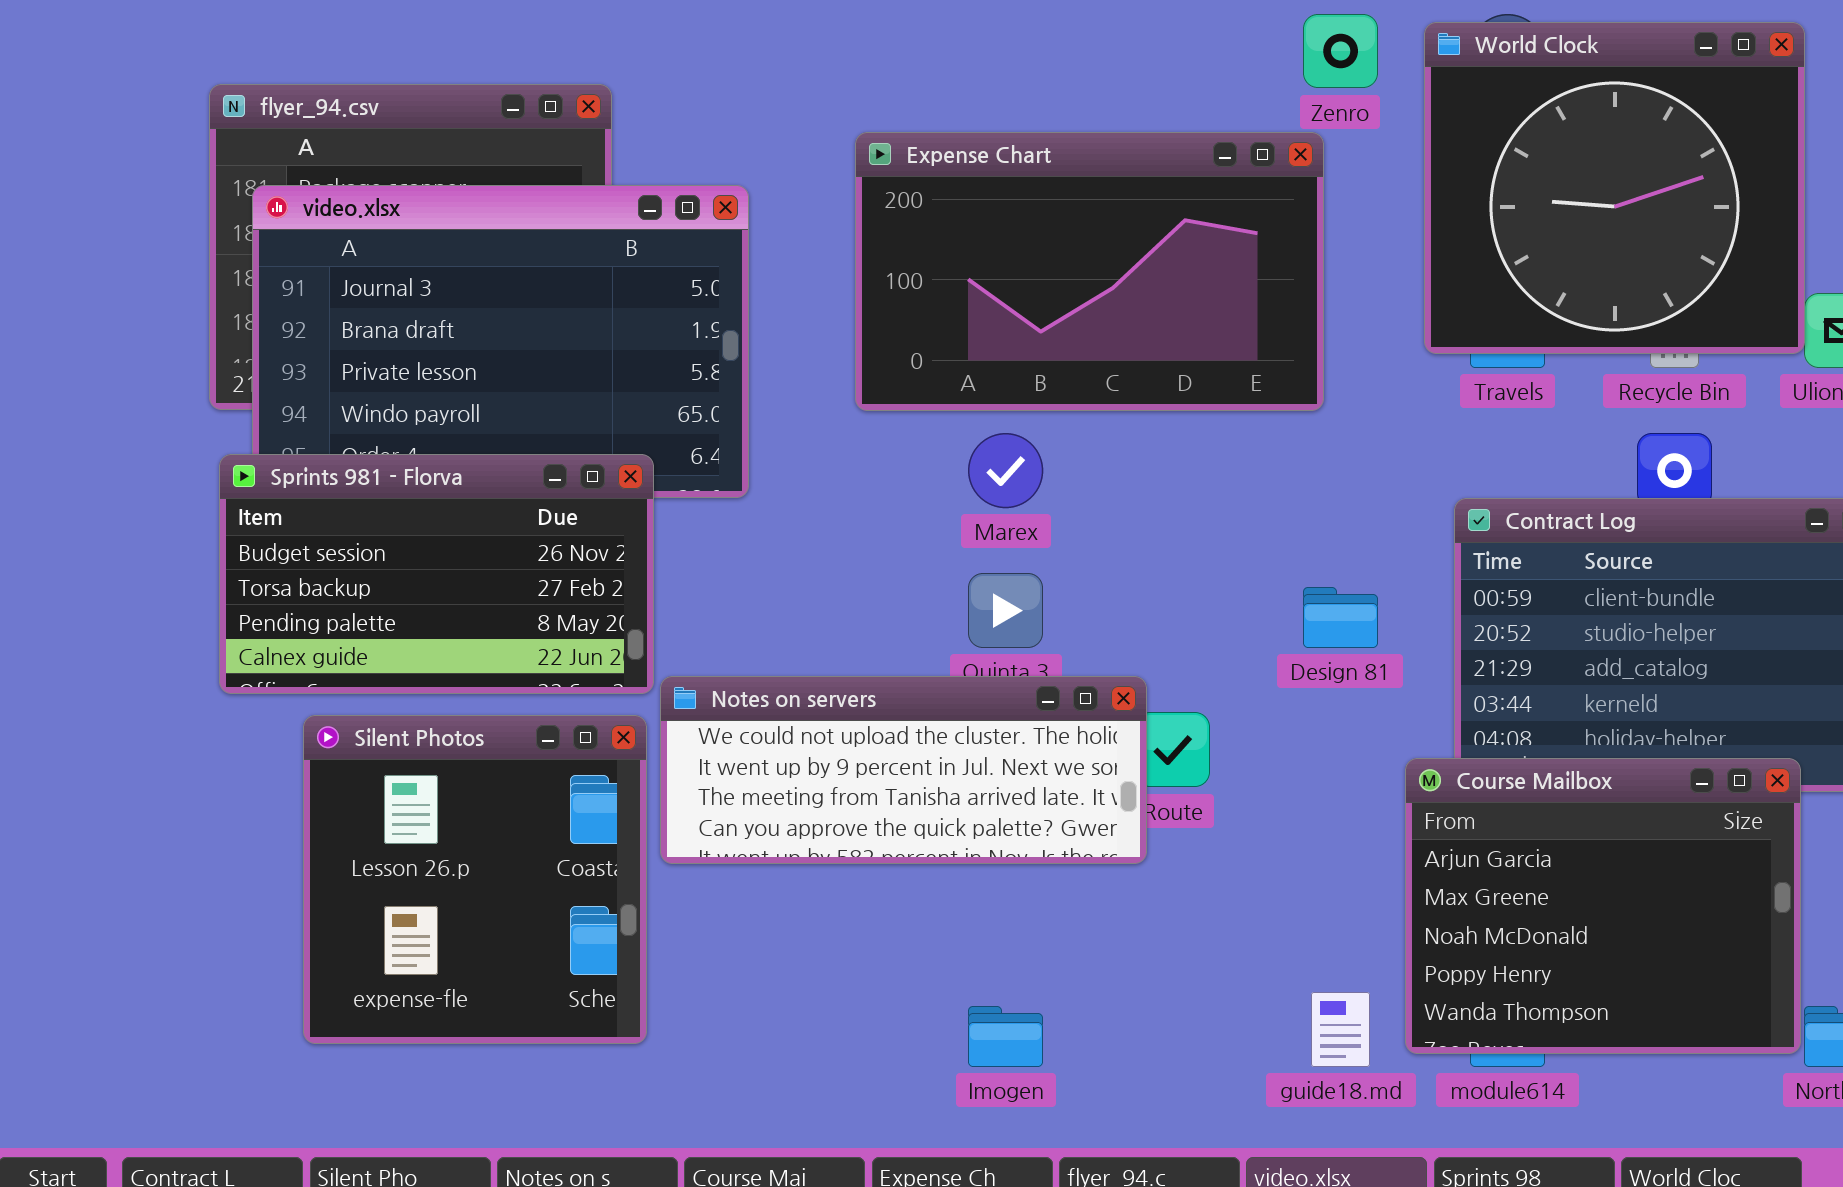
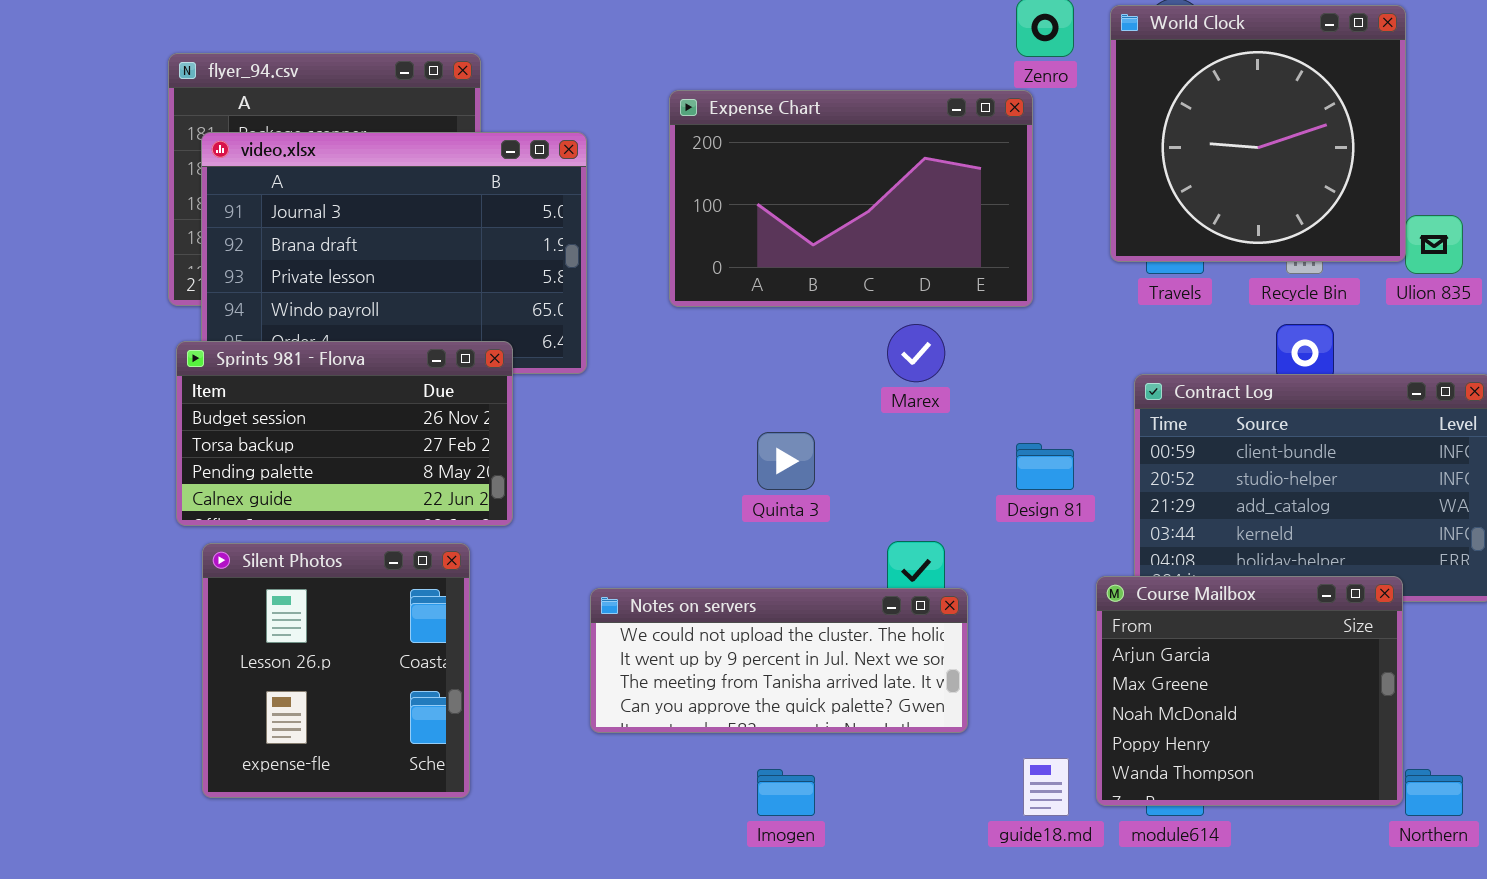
Marex: [968,433,1043,508] -> [887,324,945,382], moved
Notes on servers: [660,676,1147,864] -> [590,588,968,733], moved
Silent Photos: [303,715,647,1044] -> [202,543,470,798], moved

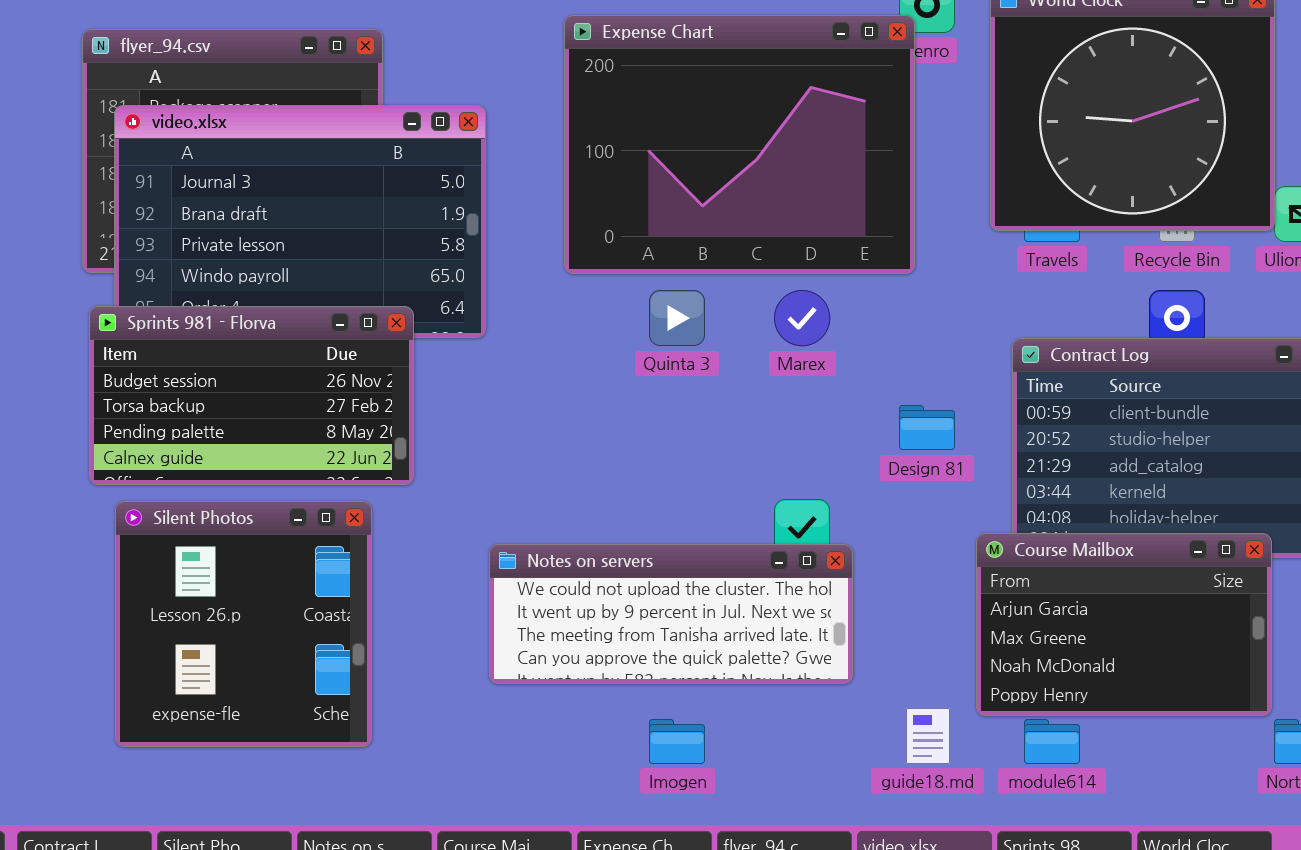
Expense Chart: [669,90,1033,307] -> [564,15,915,274], resized
Quinta 3: [757,432,815,490] -> [649,290,705,346], moved
Course Mailbox: [1096,576,1403,806] -> [976,533,1272,716], resized

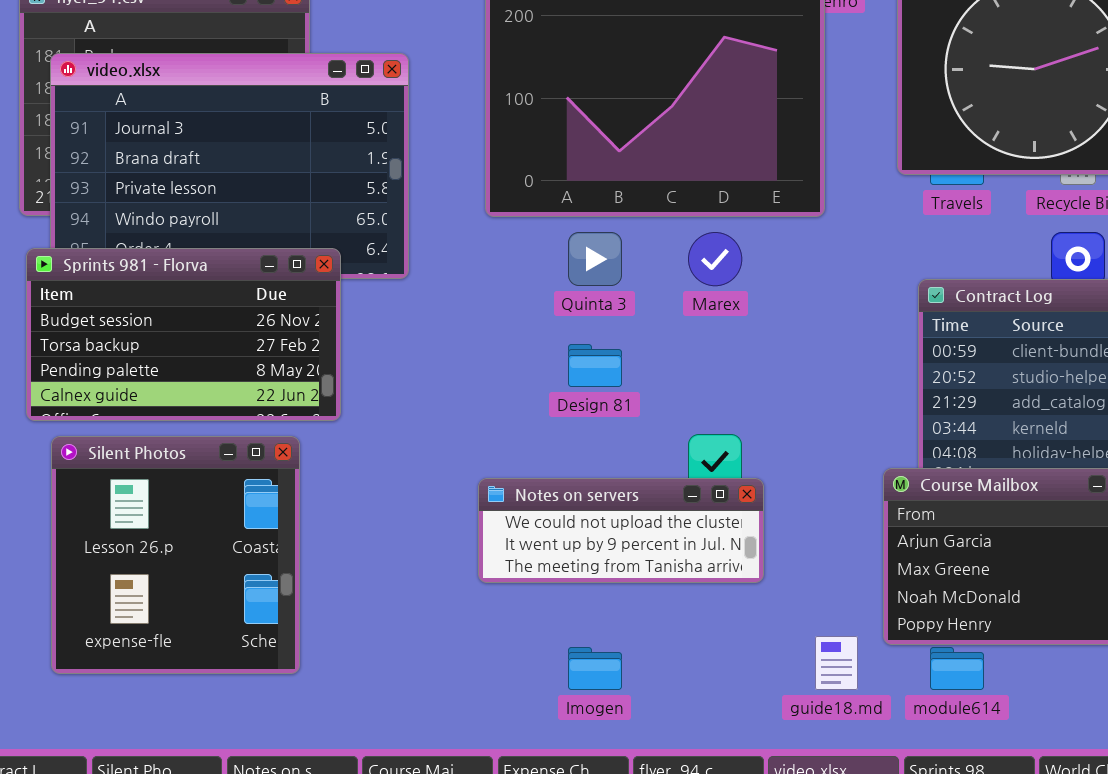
Design 81: [899,405,955,450] -> [568,344,622,387], moved
Notes on servers: [489,544,853,684] -> [478,478,764,583], resized

